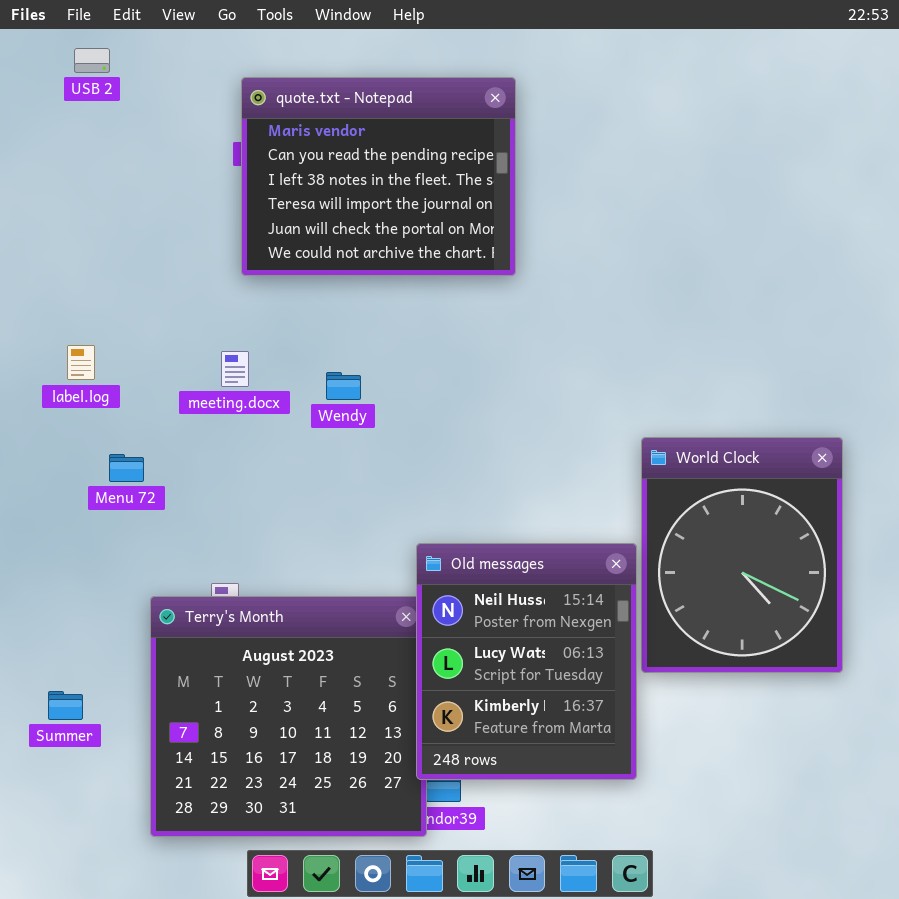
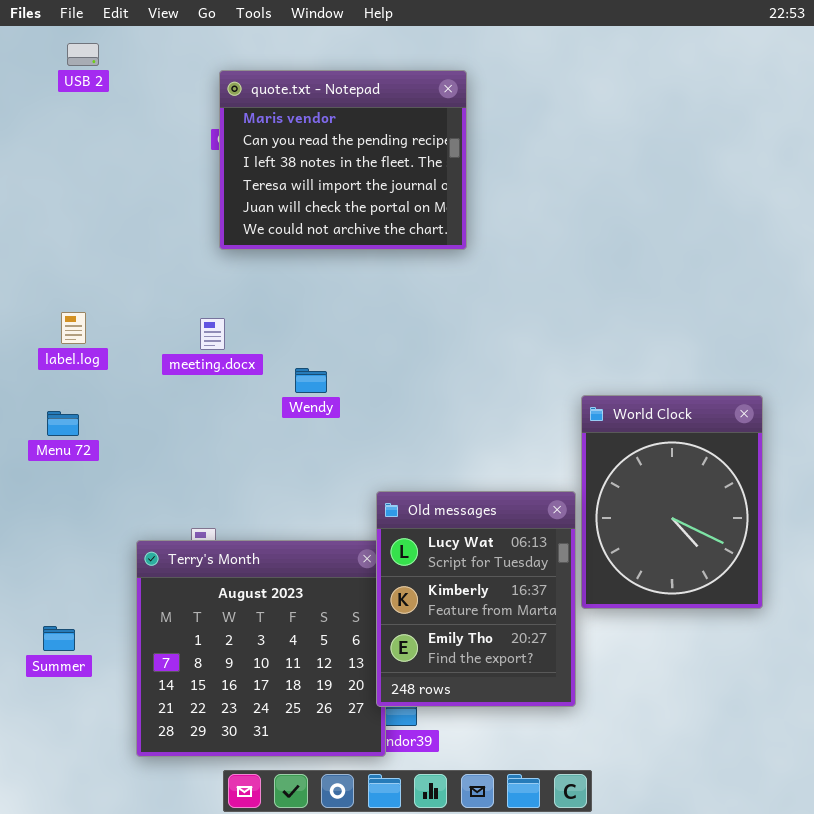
Wendy: [326,372,361,400] -> [295,368,327,393], moved
Menu 72: [109,454,144,482] -> [47,411,79,436], moved
Old messages: [416,543,637,780] -> [376,491,576,707], scrolled down 1 row

